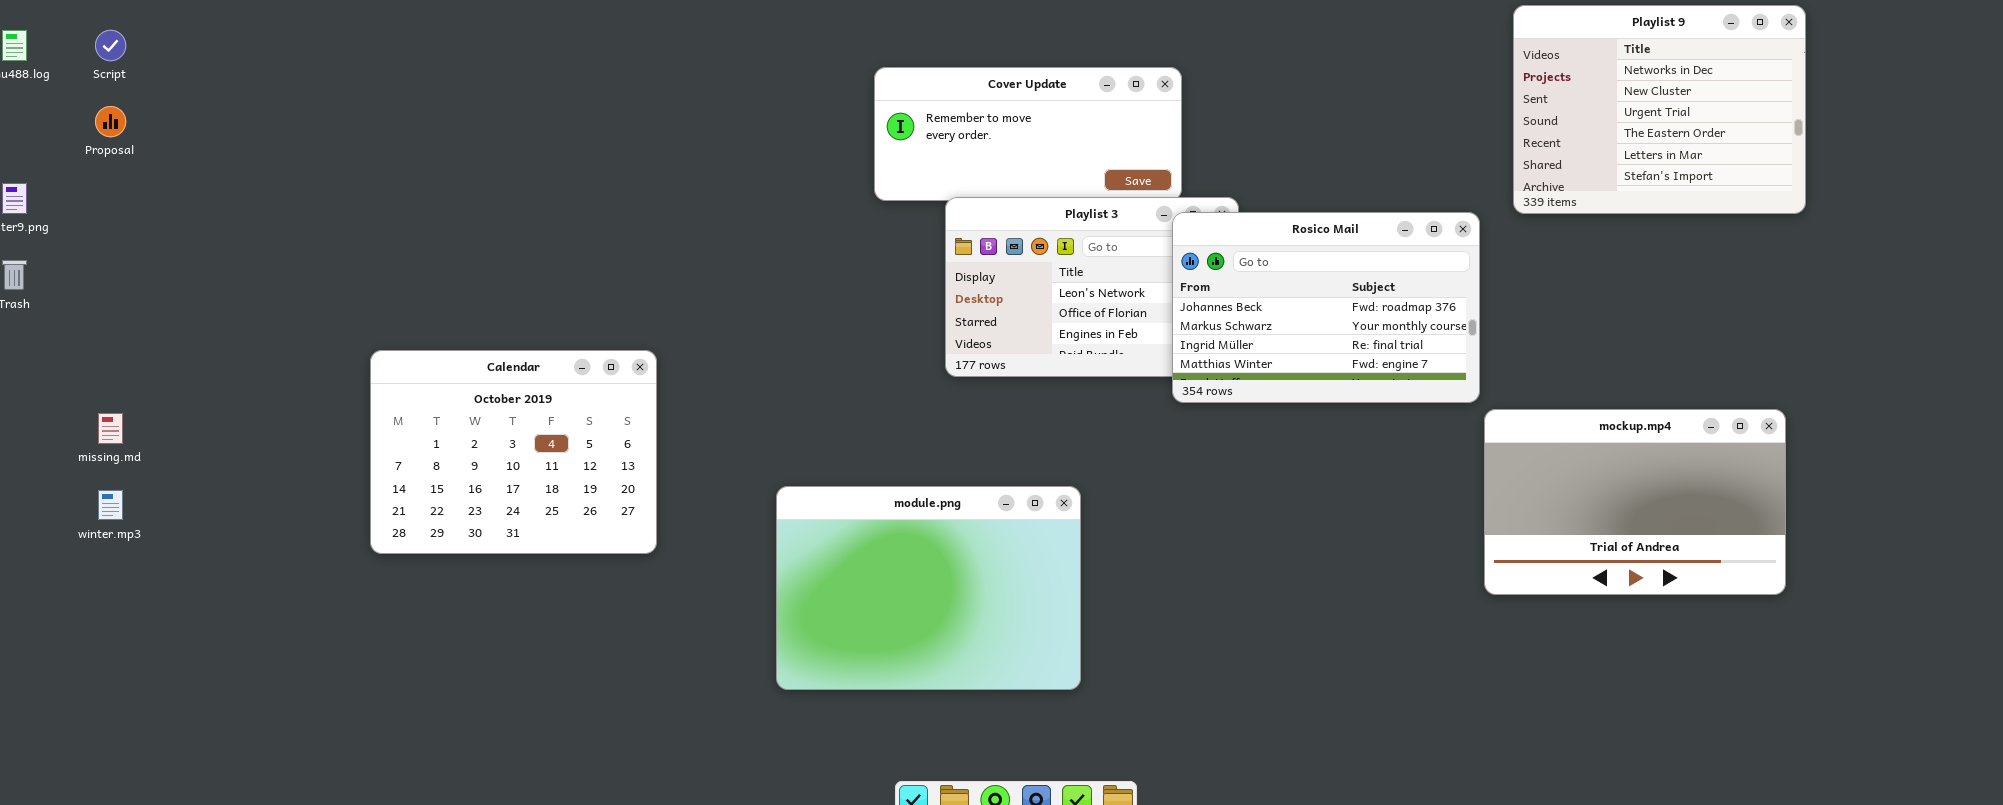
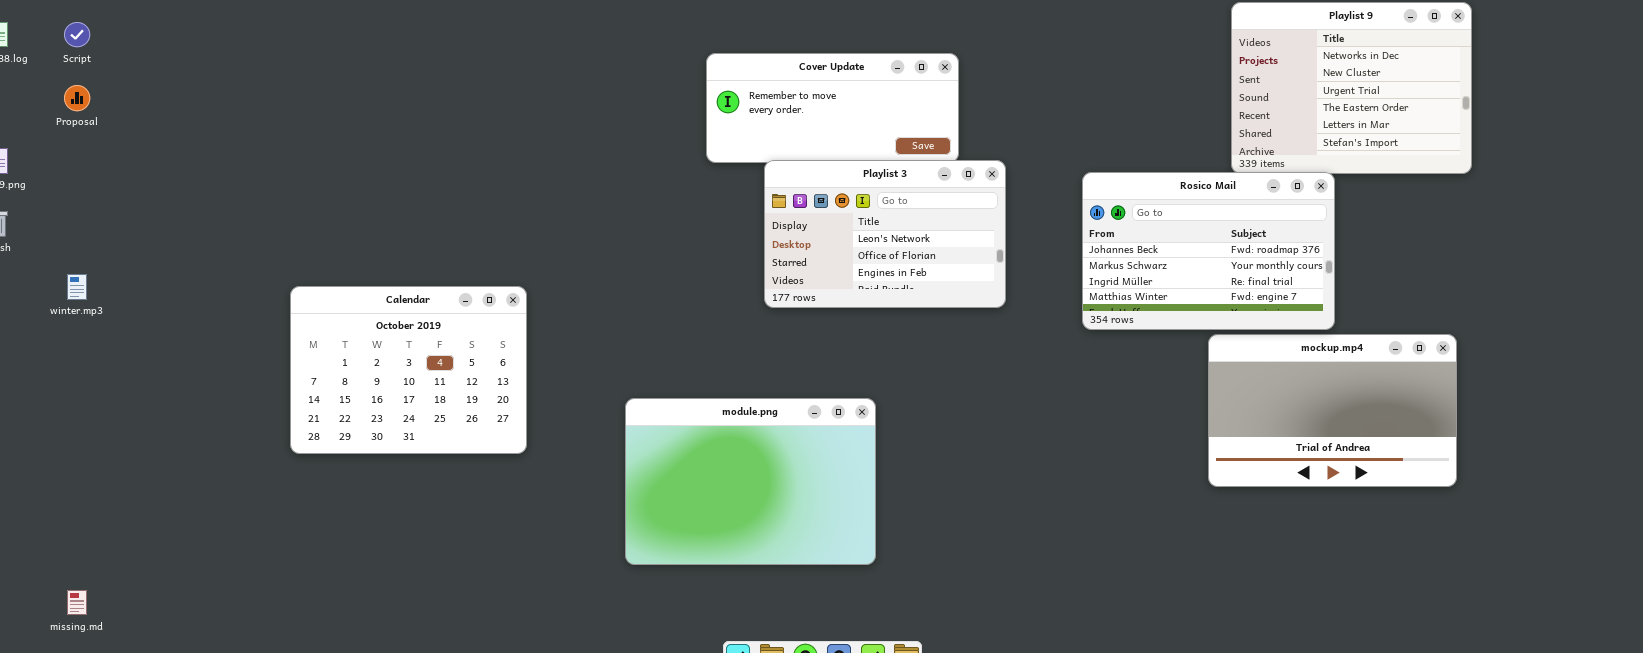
Rosico Mail: [1172,212,1480,403] -> [1082,172,1335,330], moved
missing.md: [98,413,123,444] -> [67,590,87,615], moved
winter.mp3: [98,490,123,520] -> [67,274,87,300], moved

